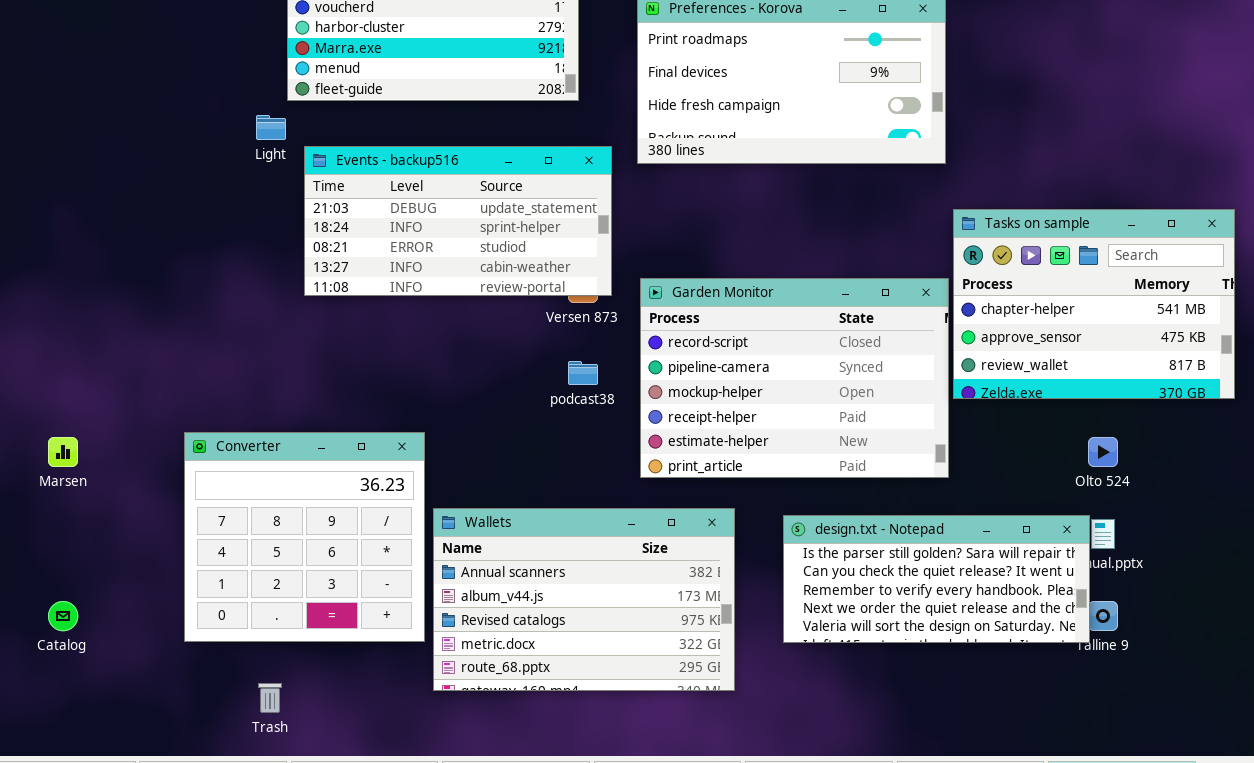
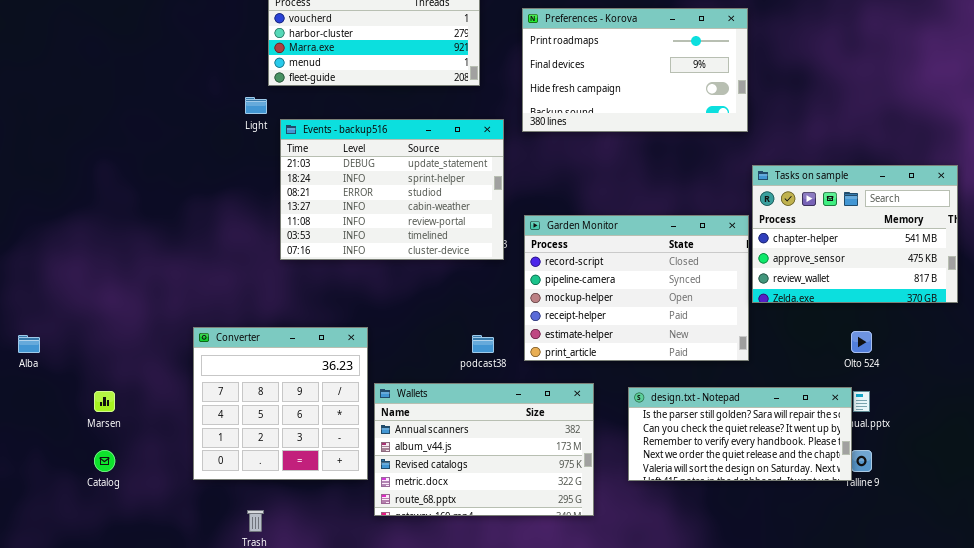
Events - backup516: [304,146,612,296] -> [280,119,504,260], resized
podcast38: [568,361,598,385] -> [472,335,494,353], moved
Marsen: [48,437,78,467] -> [94,391,115,412], moved

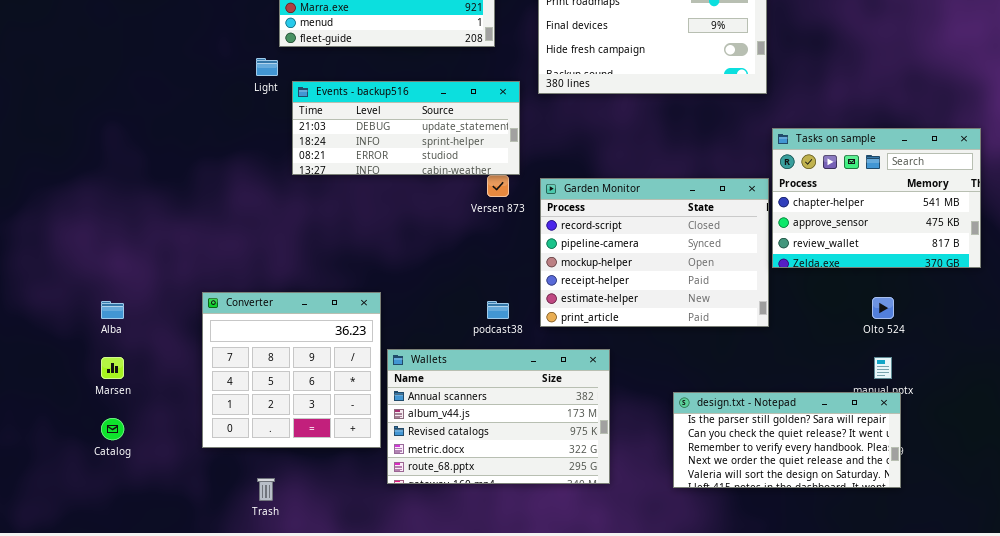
Events - backup516: [280,119,504,260] -> [292,81,520,175], resized
Alba: [18,335,40,353] -> [101,301,124,319], moved
design.txt - Notepad: [628,387,852,481] -> [673,392,901,488], moved

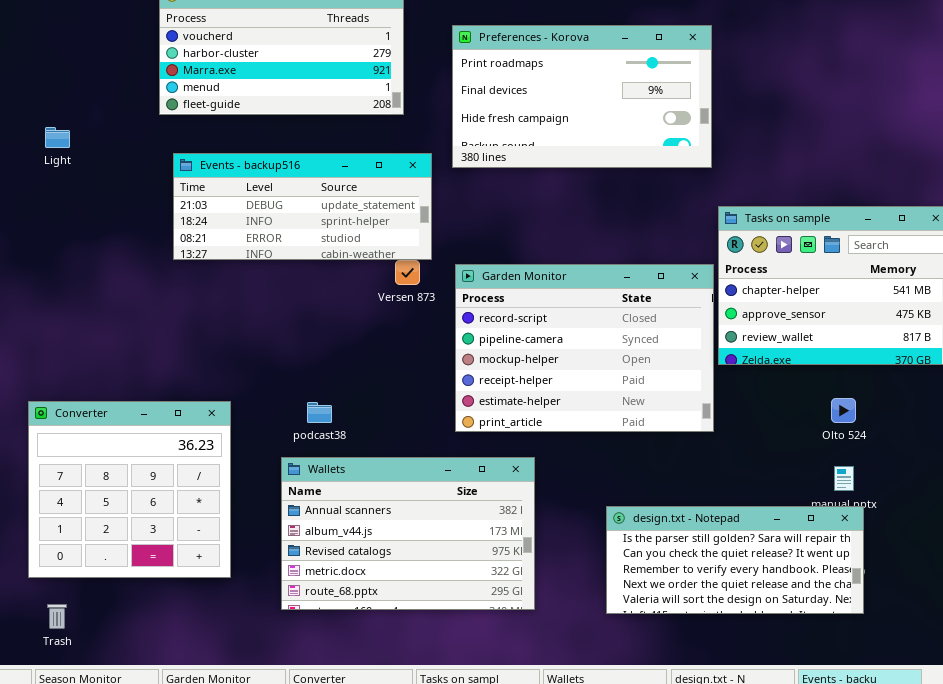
Light: [256,58,278,76] -> [45,127,70,148], moved
Converter: [202,292,381,448] -> [28,401,231,578], moved
podcast38: [487,301,509,319] -> [307,402,332,423], moved
Trash: [257,478,275,501] -> [47,604,67,629], moved

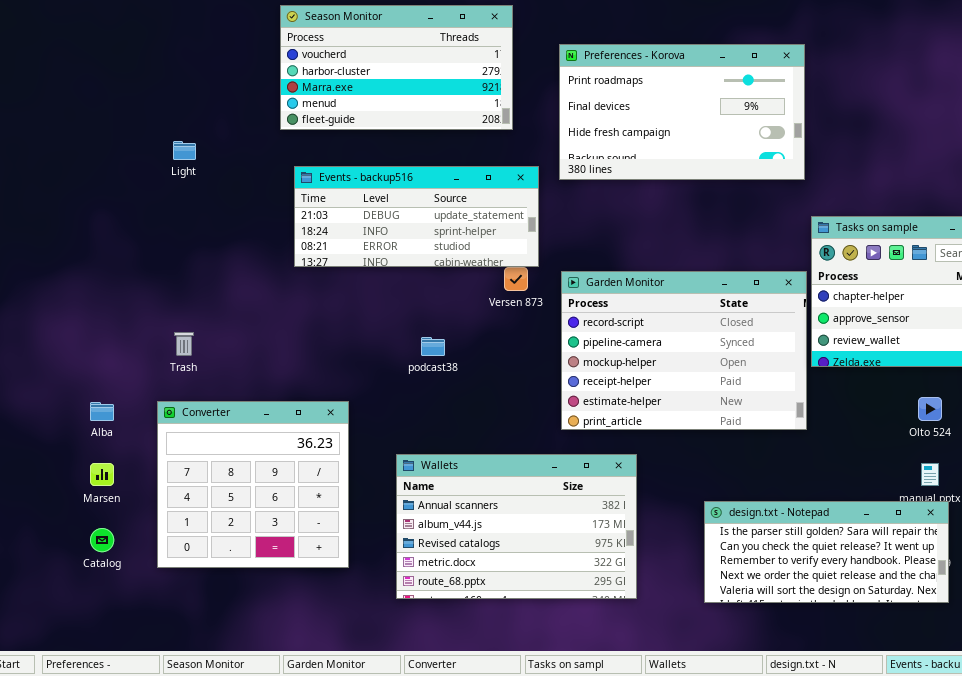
podcast38: [307,402,332,423] -> [421,337,445,356], moved
Trash: [47,604,67,629] -> [174,332,194,356], moved

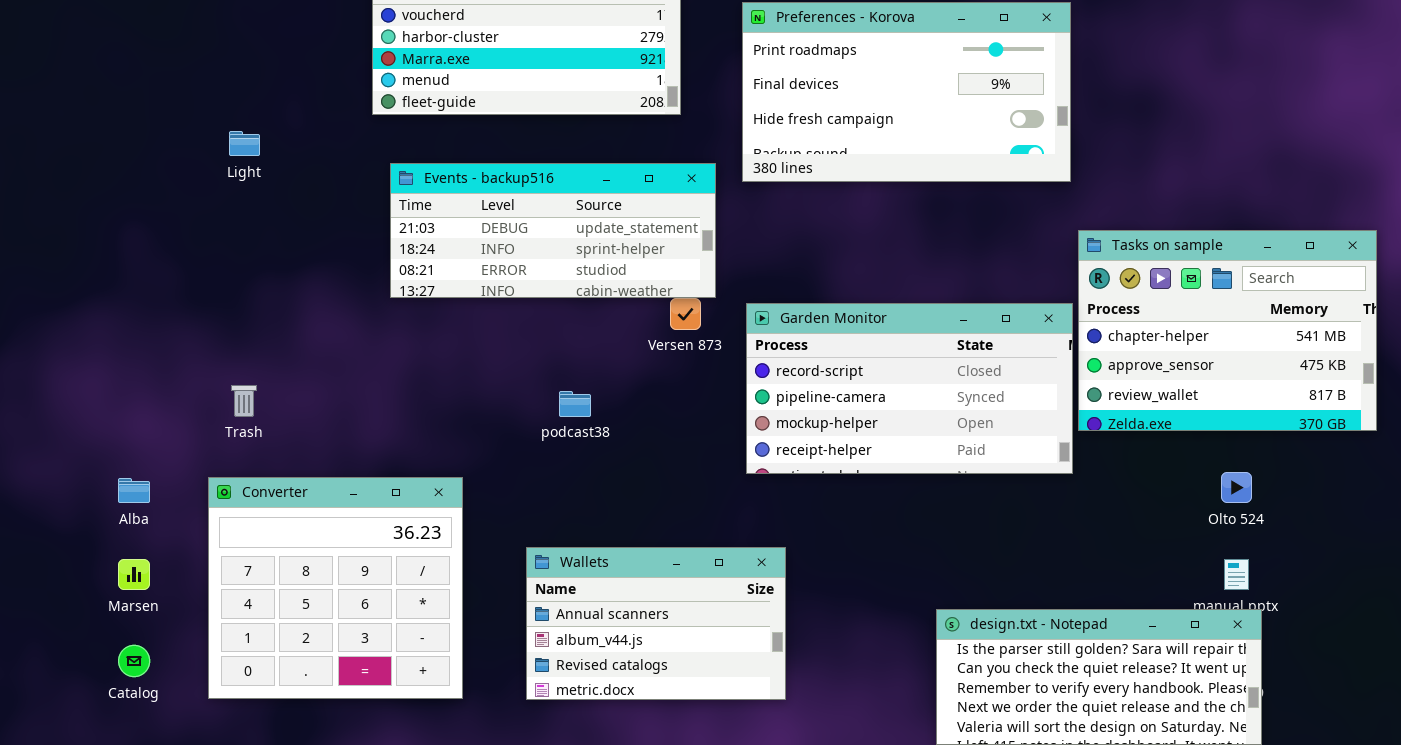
Garden Monitor: [561,271,807,430] -> [746,303,1073,474], resized
Wallets: [396,454,637,599] -> [526,547,786,700], resized

